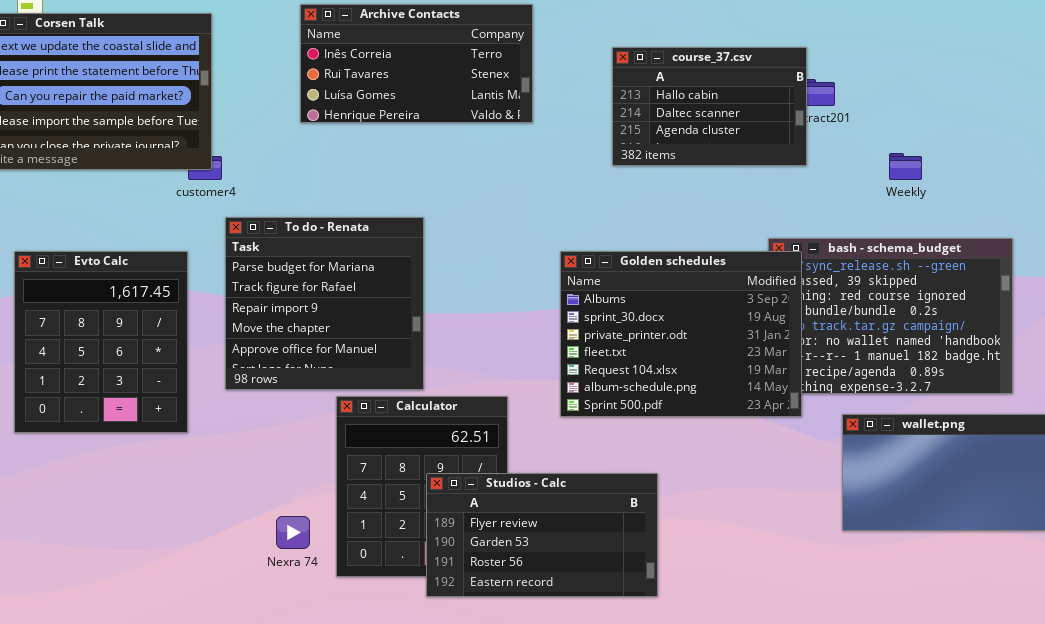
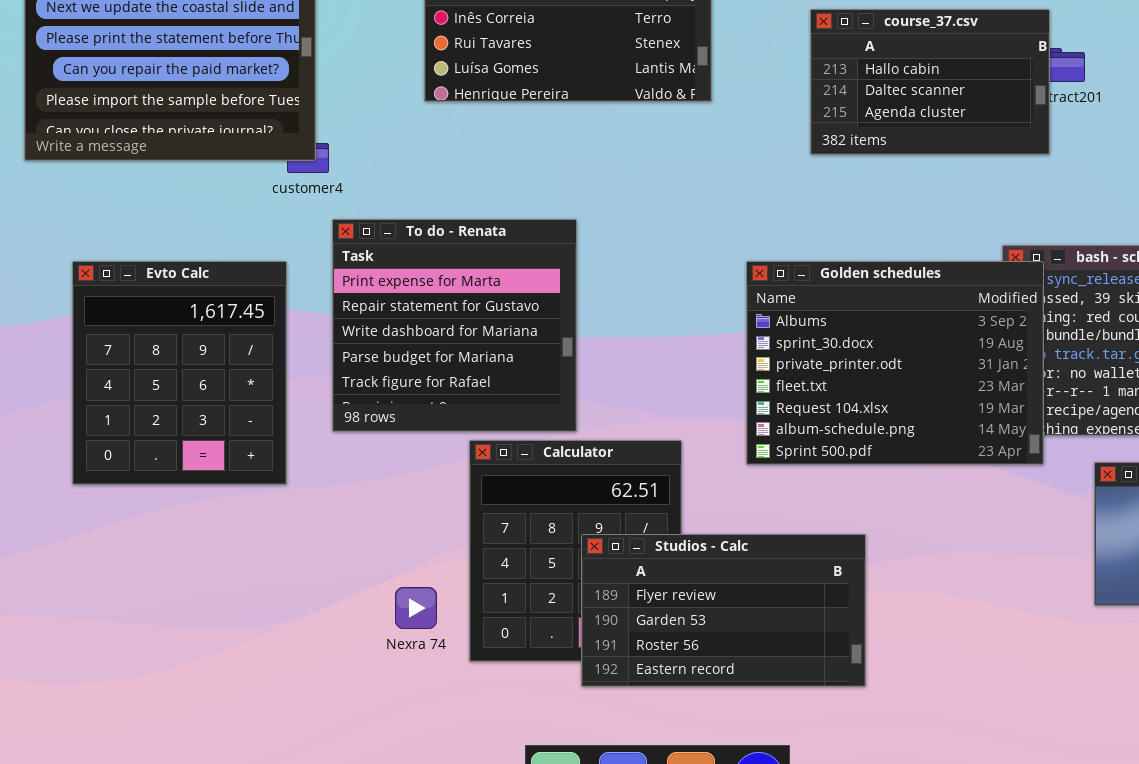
To do - Renata: [225,217,424,390] -> [332,219,577,432], scrolled up 3 rows

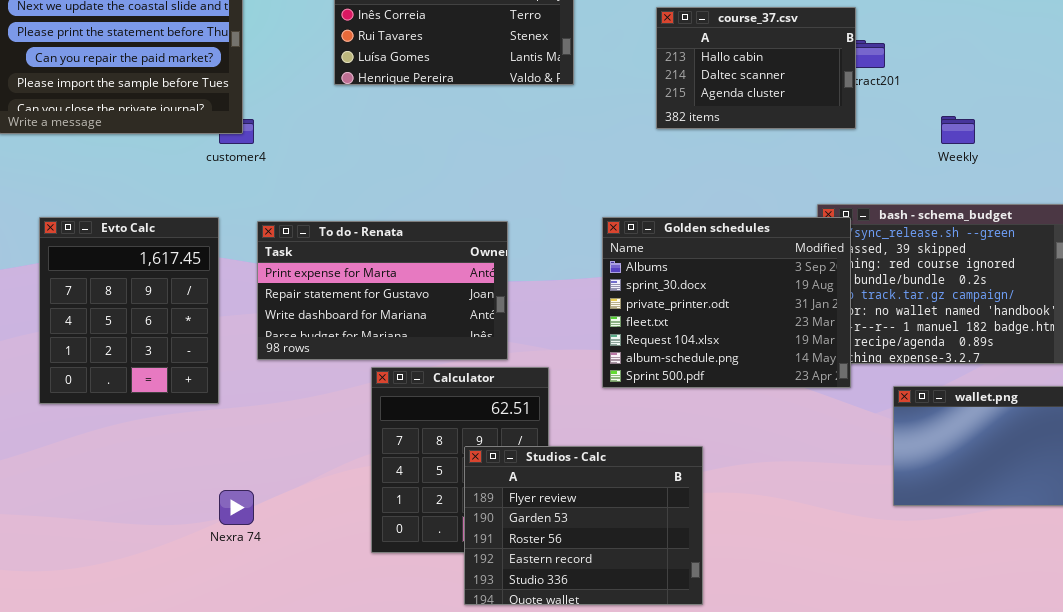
To do - Renata: [332,219,577,432] -> [257,221,508,360], resized
Studios - Calc: [581,534,866,687] -> [464,446,703,605], resized
Nexra 74: [395,587,437,629] -> [219,490,254,525], moved

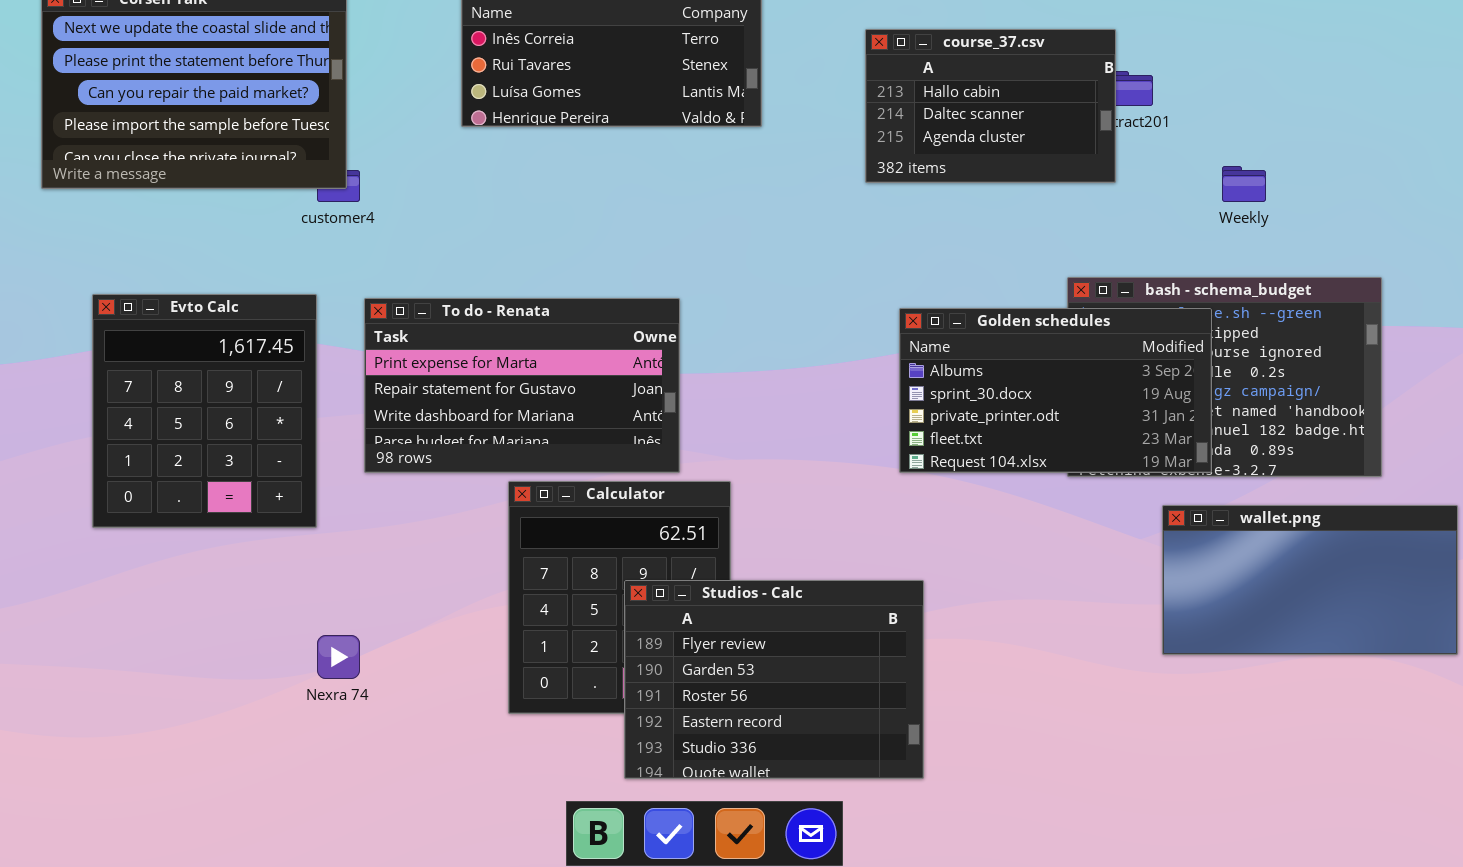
Golden schedules: [602,217,851,388] -> [899,308,1212,473], moved, resized

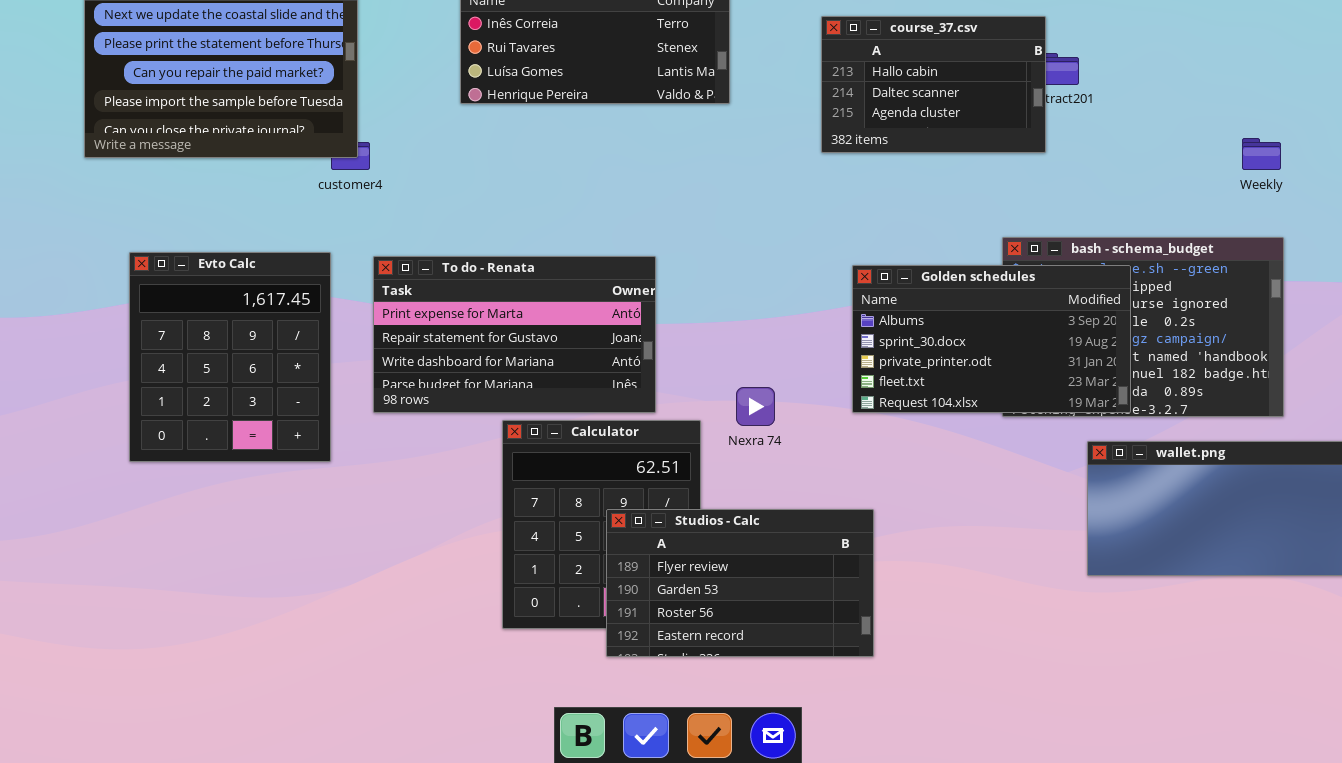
Weekly: [1222,166,1266,202] -> [1242,138,1281,170], moved
Studios - Calc: [624,580,924,779] -> [606,509,874,657], resized
Nexra 74: [317,635,360,679] -> [736,387,775,426], moved

